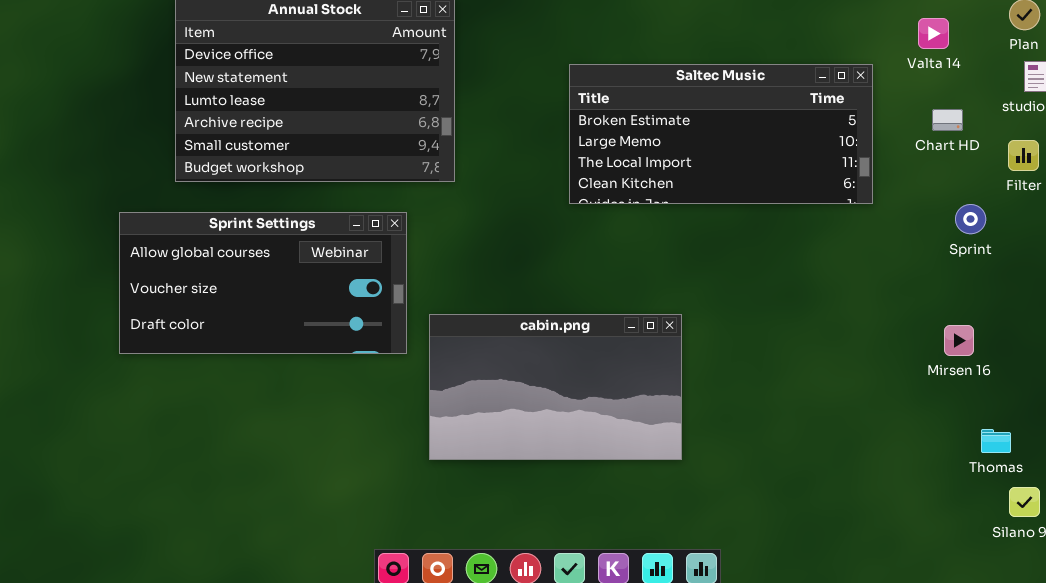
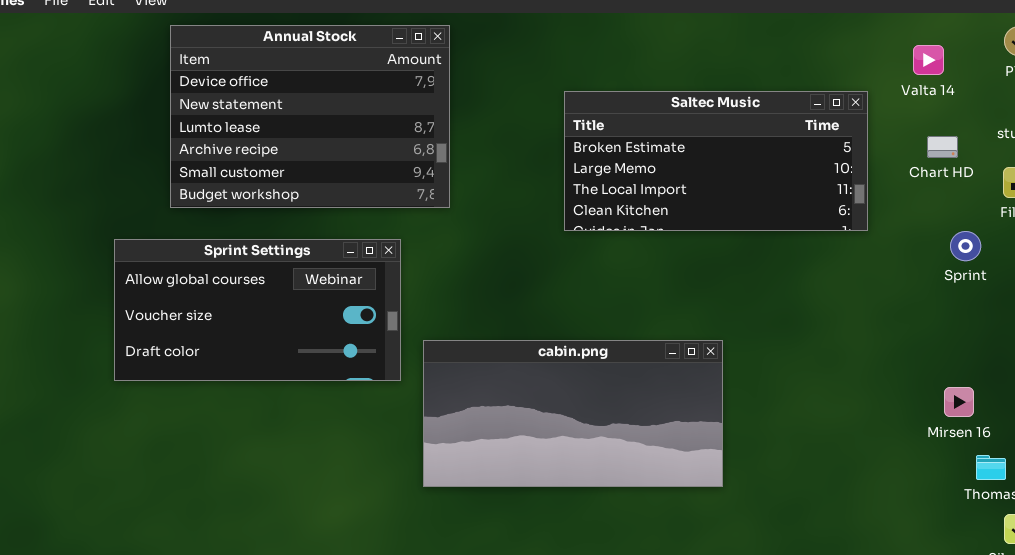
cabin.png: [429,314,682,460] -> [423,340,723,487], resized
Mirsen 16: [944,325,974,356] -> [944,387,974,417], moved

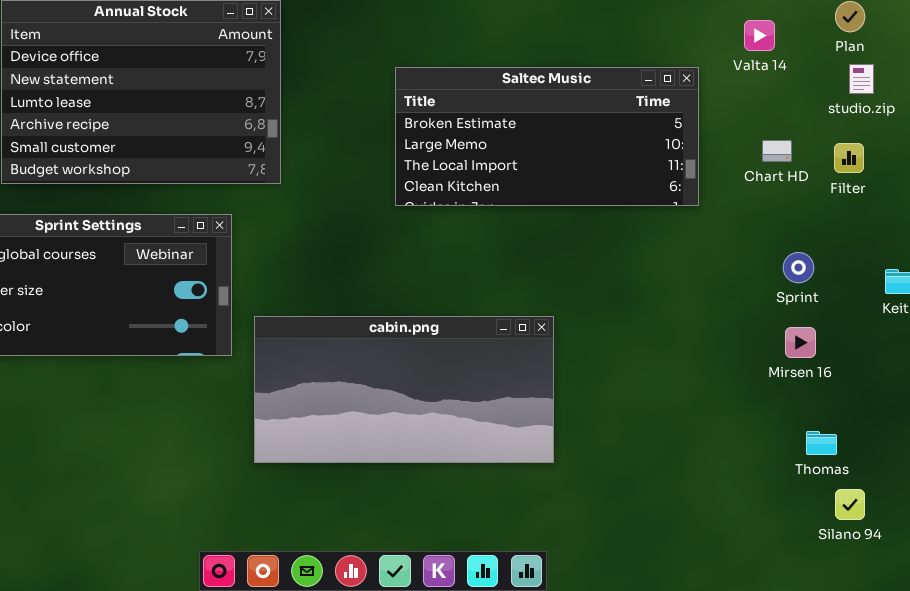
Chart HD: [927,136,958,158] -> [762,140,792,162], moved
Sprint: [950,231,981,261] -> [783,252,814,283], moved
Mirsen 16: [944,387,974,417] -> [785,327,816,358], moved

